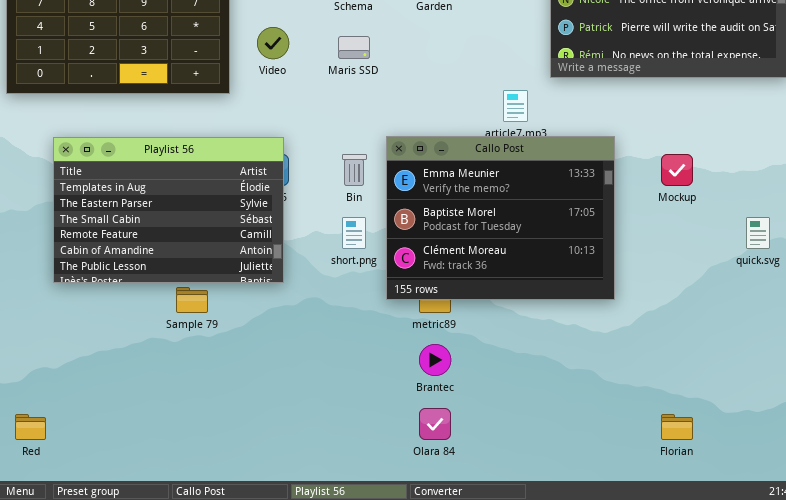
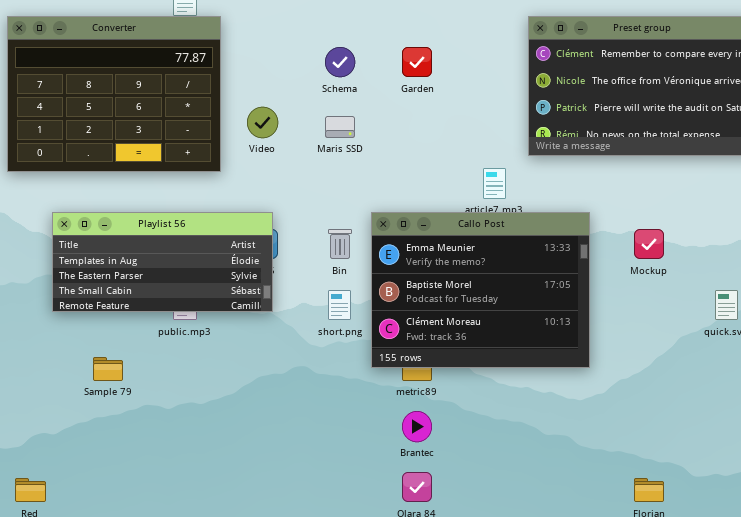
Playlist 56: [53,137,284,283] -> [52,212,273,312], resized
Sample 79: [176,287,208,313] -> [93,357,123,381], moved

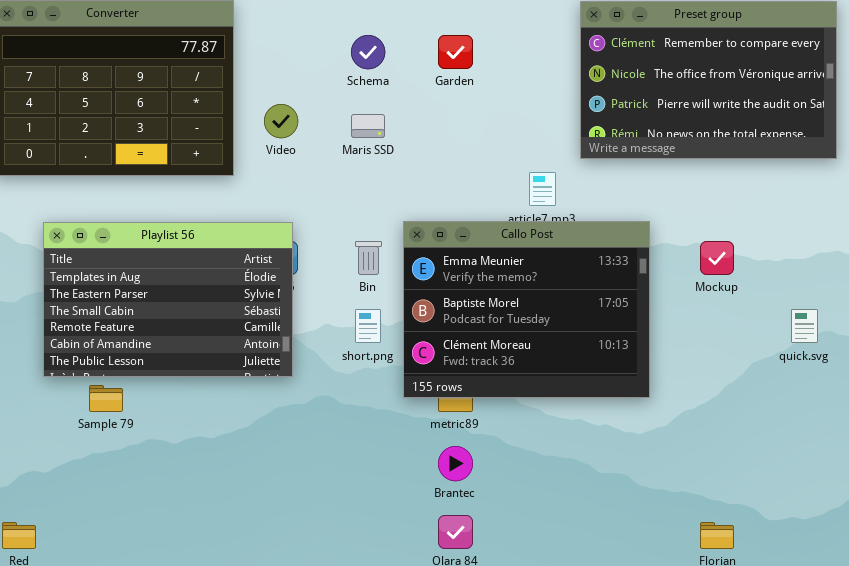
Playlist 56: [52,212,273,312] -> [43,222,293,377], resized

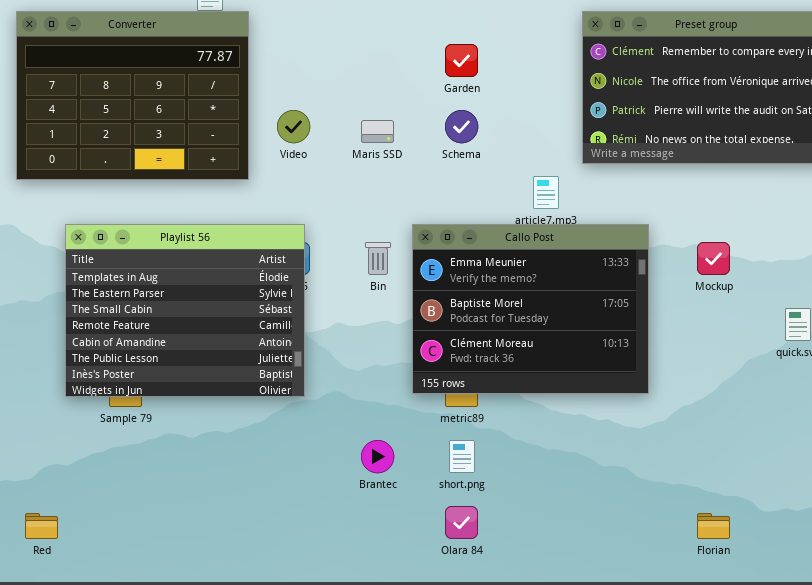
Schema: [351,35,385,69] -> [445,110,478,143], moved
Playlist 56: [43,222,293,377] -> [65,224,305,397], resized
short.png: [355,309,381,343] -> [449,440,475,473], moved
Brantec: [438,446,473,481] -> [361,440,394,473], moved

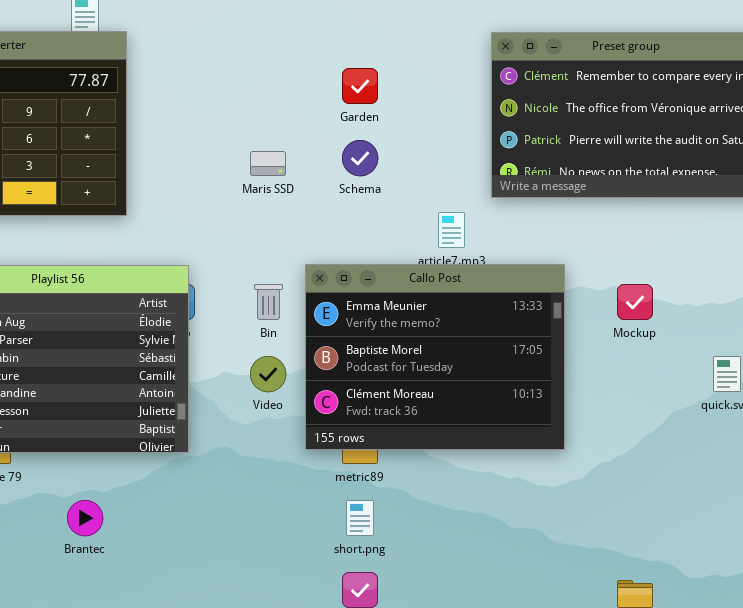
Video: [277,110,310,143] -> [250,356,286,392], moved
Brantec: [361,440,394,473] -> [67,500,103,536], moved

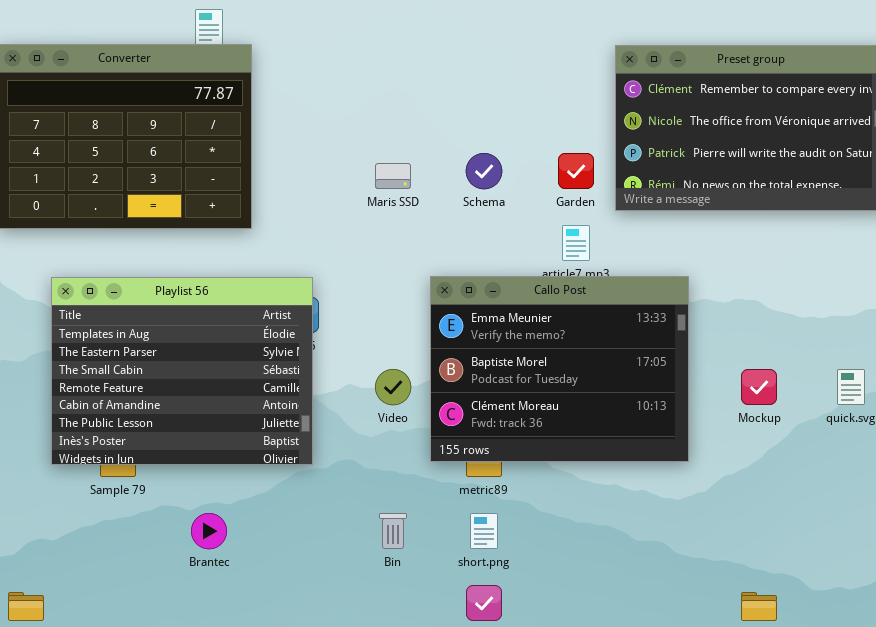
Garden: [342,68,378,104] -> [558,153,594,189], moved
Bin: [254,284,283,320] -> [379,513,407,549], moved
Mockup: [617,284,653,320] -> [741,369,777,405], moved

